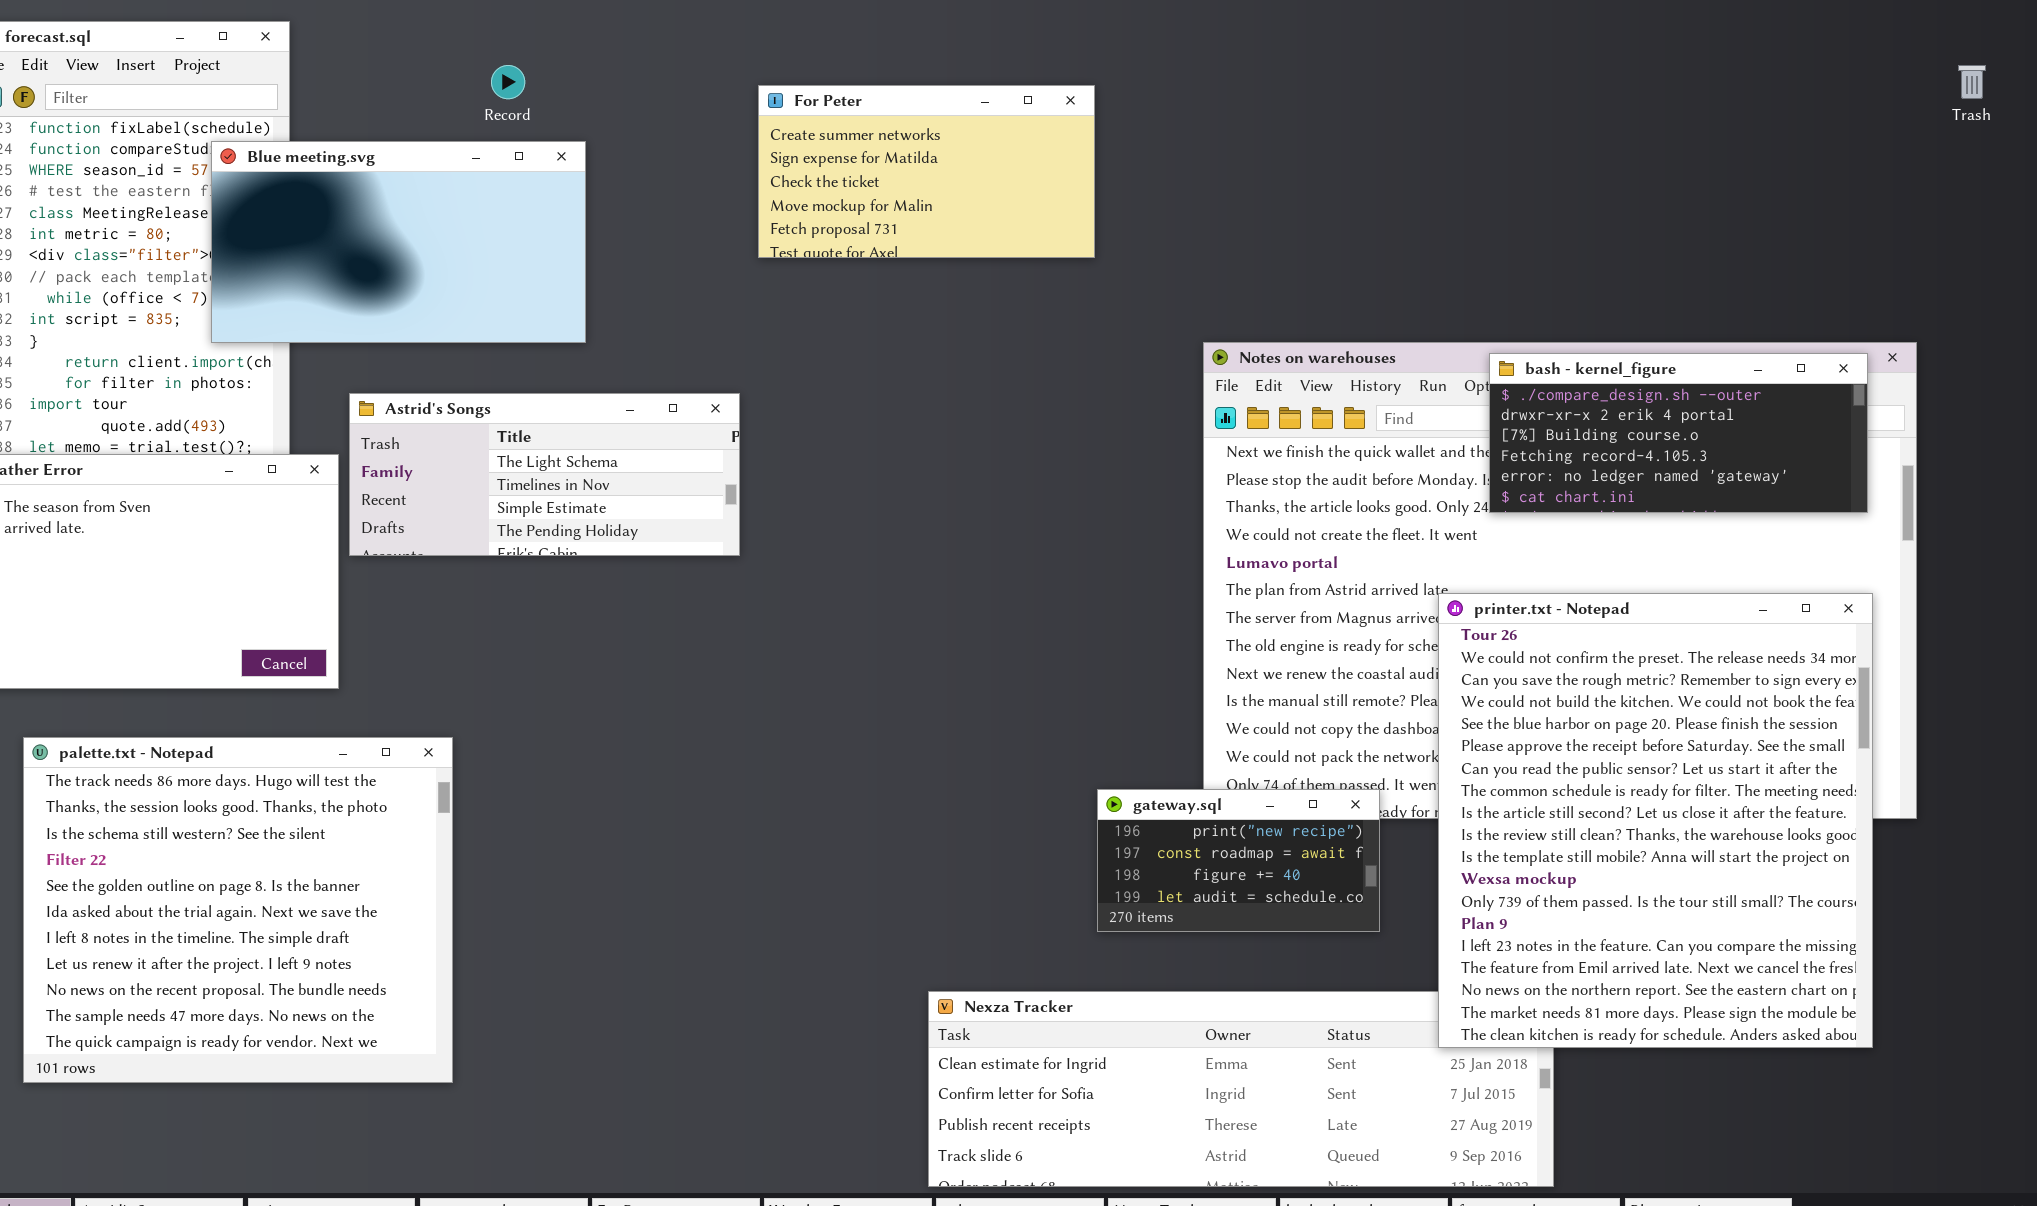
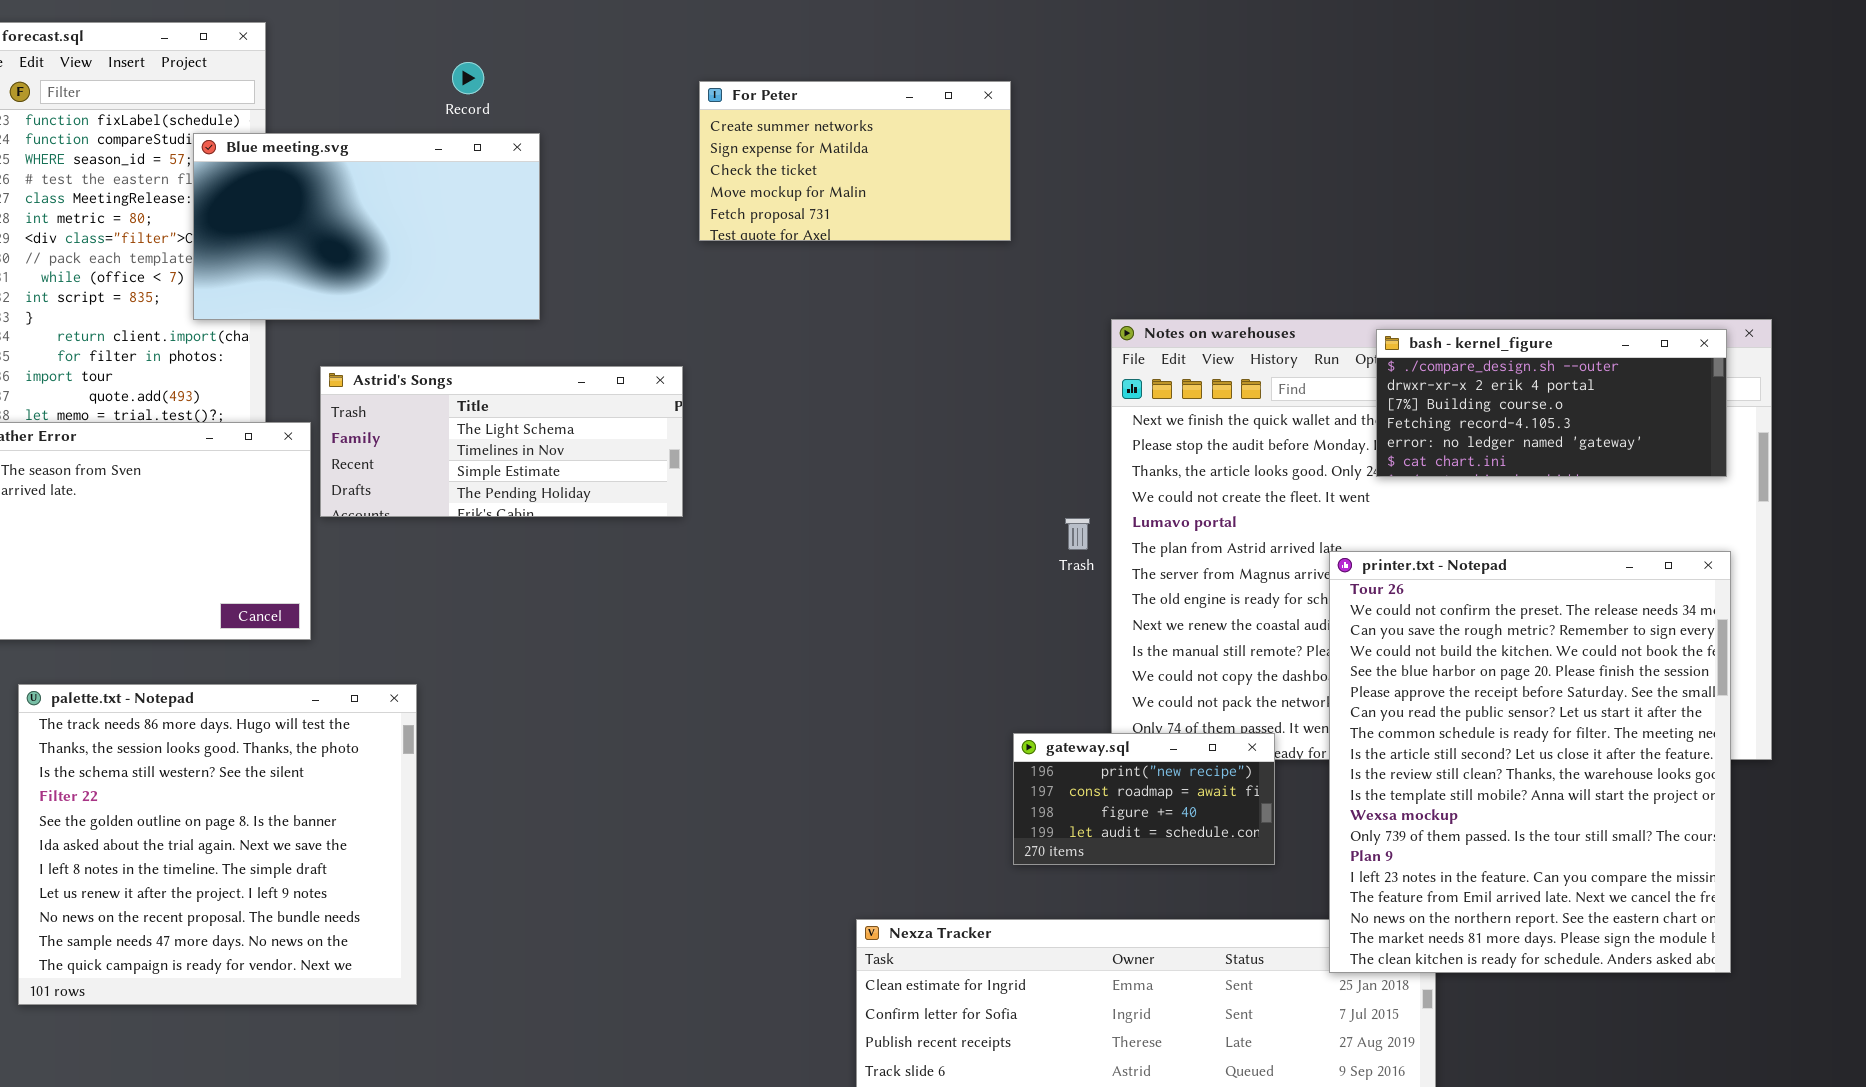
Trash: [1958,65,1986,99] -> [1065,518,1090,550], moved

